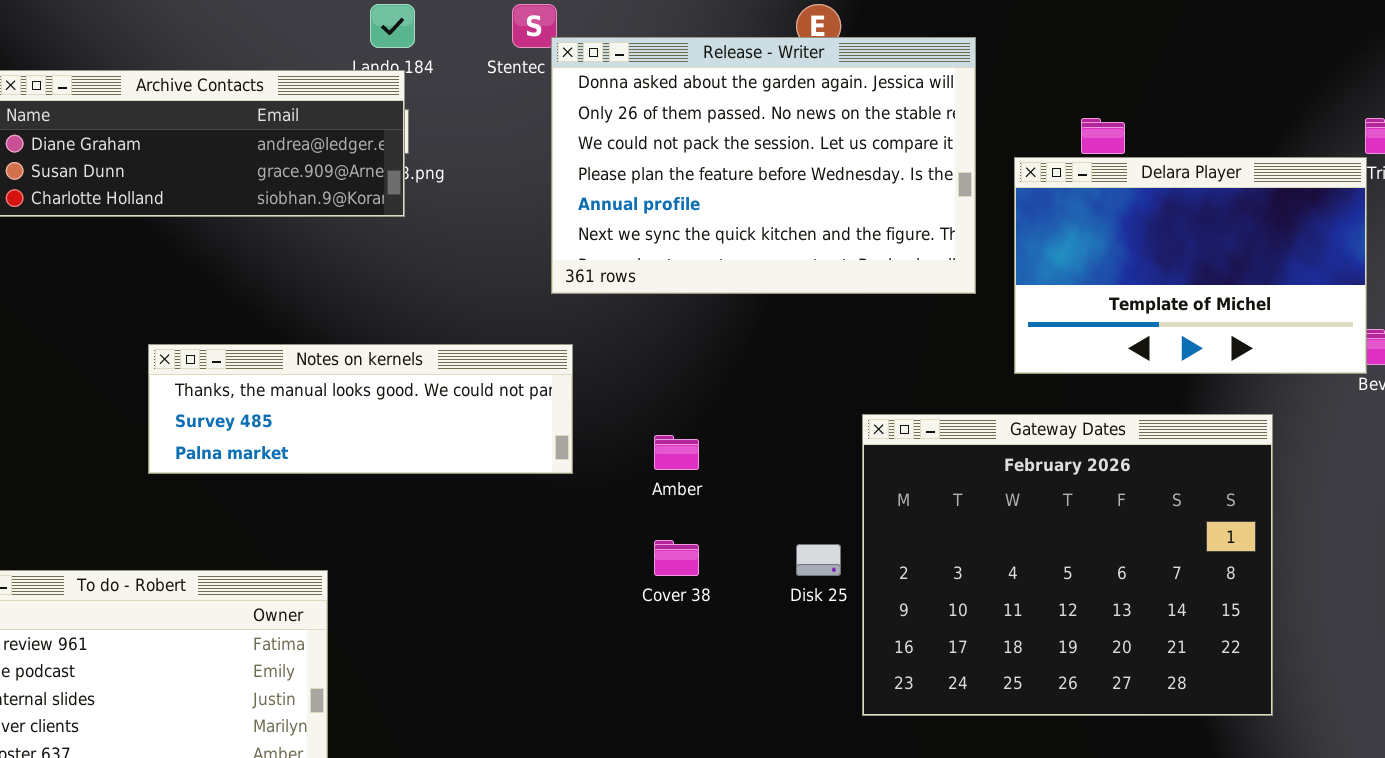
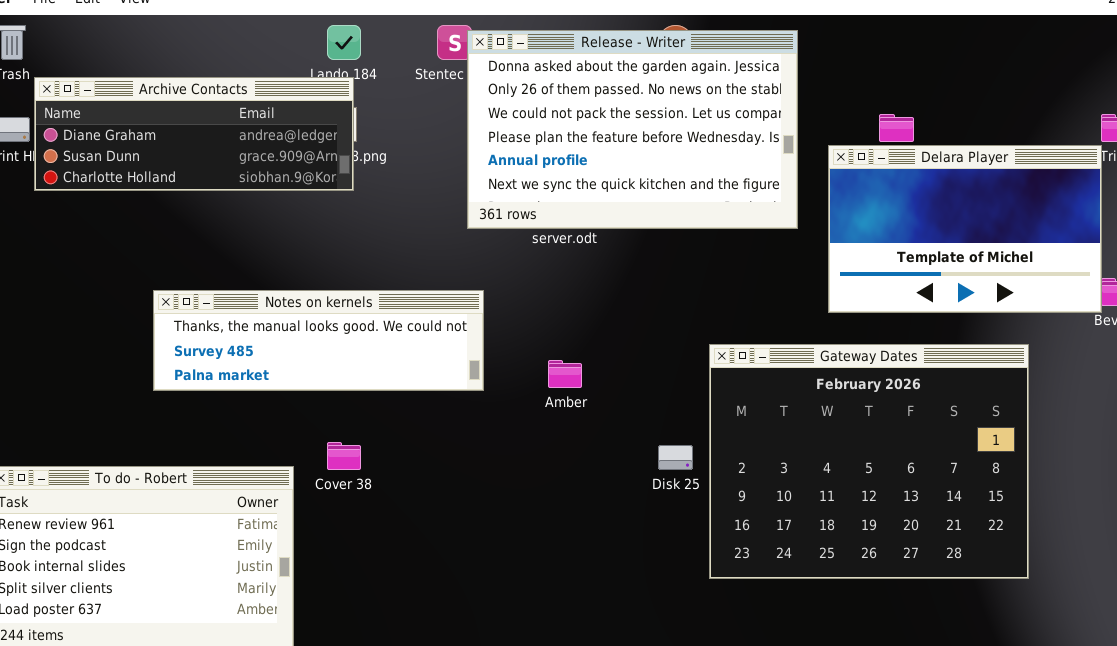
Release - Writer: [551,37,976,294] -> [467,30,798,229], moved
Cover 38: [654,540,699,576] -> [327,442,361,470], moved

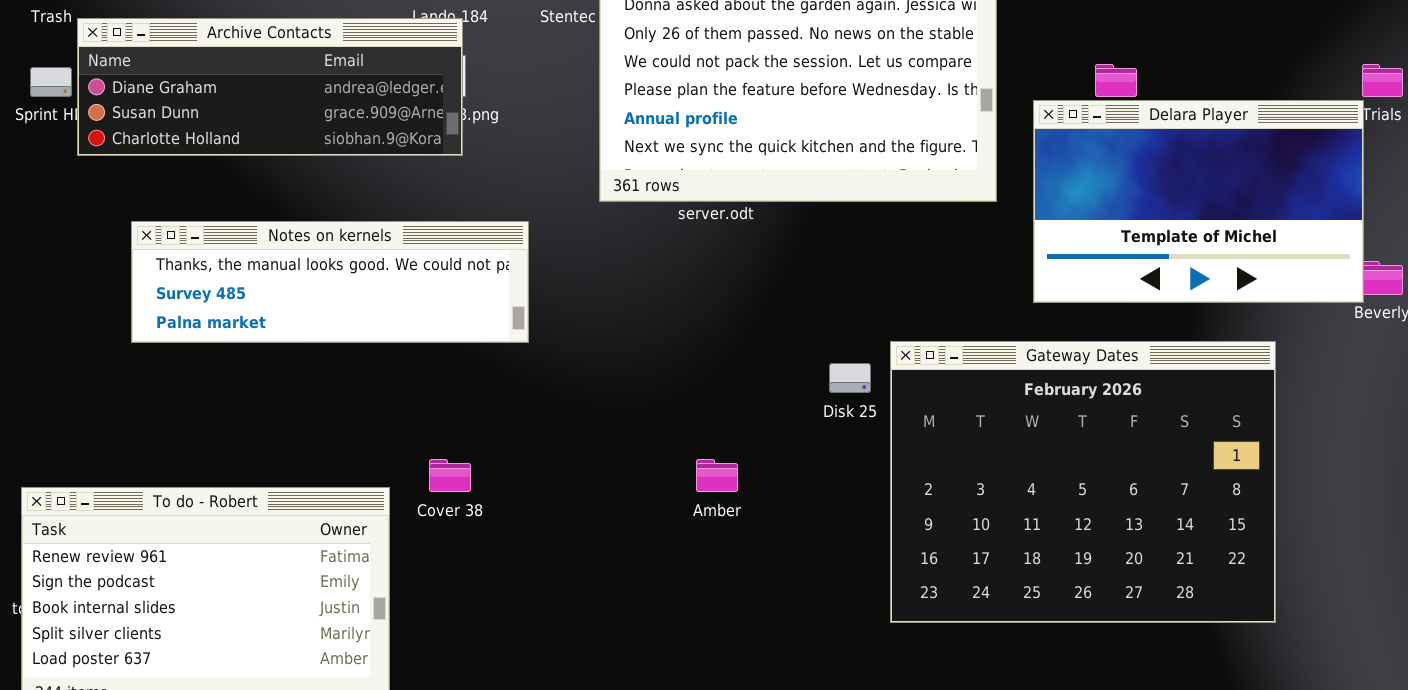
Notes on kernels: [153,290,484,391] -> [131,221,529,343], moved
Amber: [548,360,582,388] -> [696,459,738,492], moved
Disk 25: [658,445,693,470] -> [829,363,871,393], moved

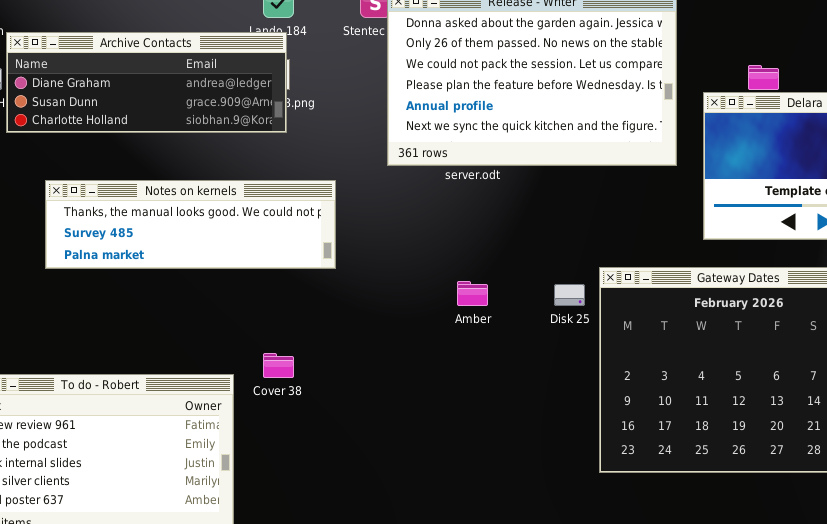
Amber: [696,459,738,492] -> [457,281,488,306], moved

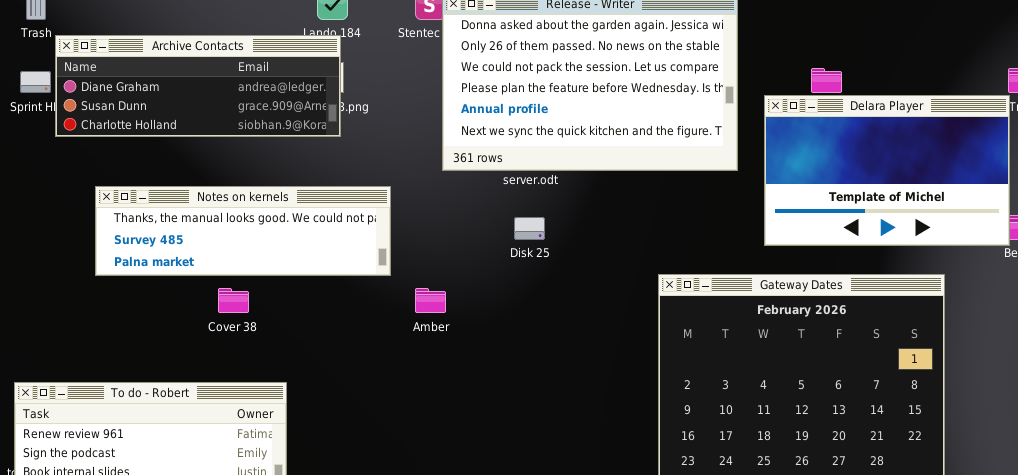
Amber: [457,281,488,306] -> [415,288,446,313], moved
Disk 25: [554,284,585,306] -> [514,217,545,240], moved
Cover 38: [263,353,294,378] -> [218,288,249,313], moved

